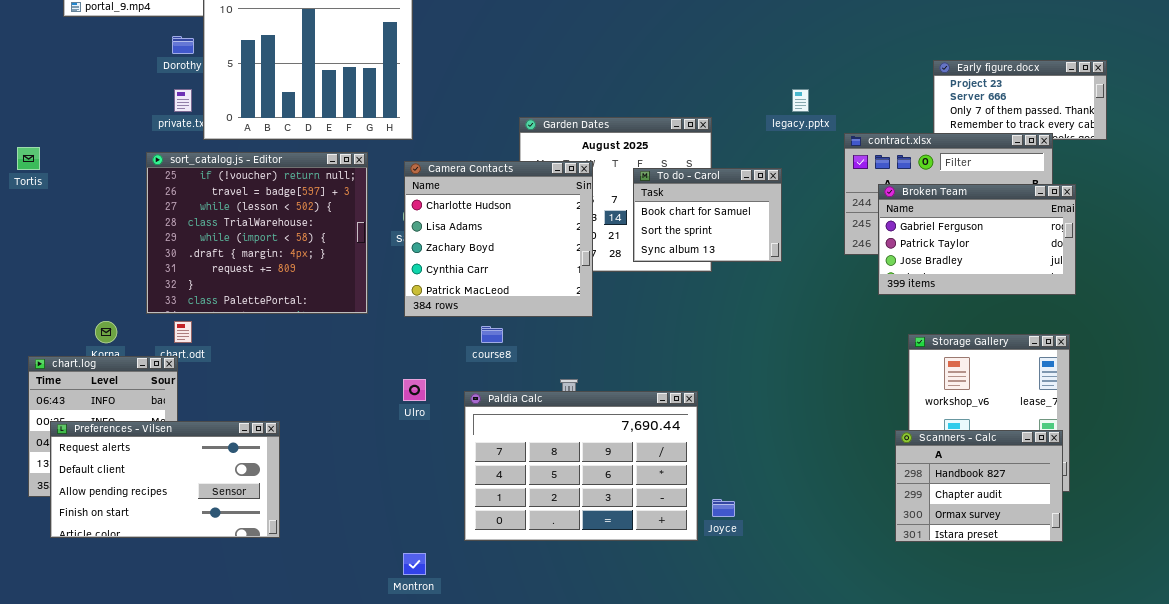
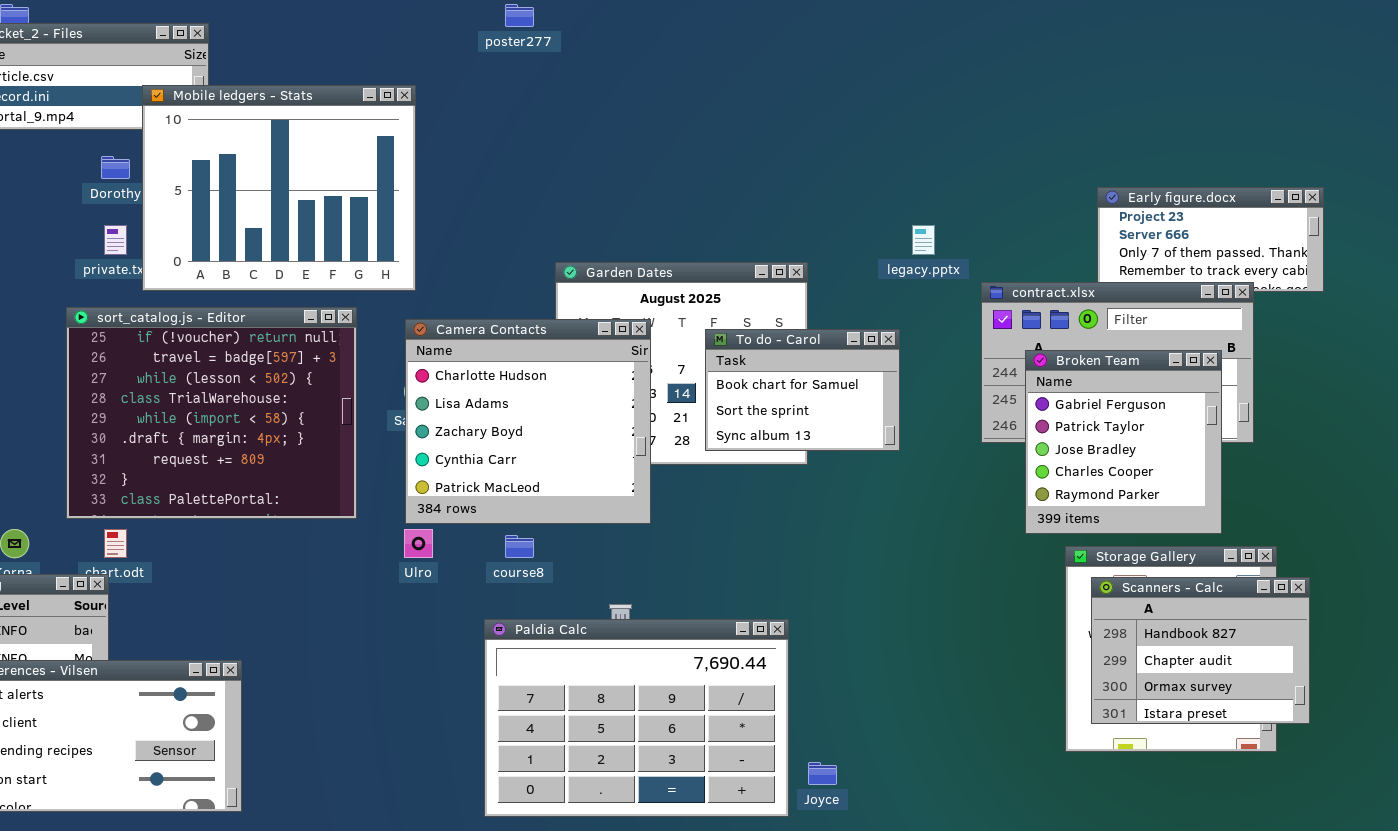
Broken Team: [878,184,1076,295] -> [1025,350,1222,534], resized
Ulro: [403,379,426,401] -> [404,529,433,558], moved
Scanners - Calc: [895,430,1063,542] -> [1091,577,1310,724], moved

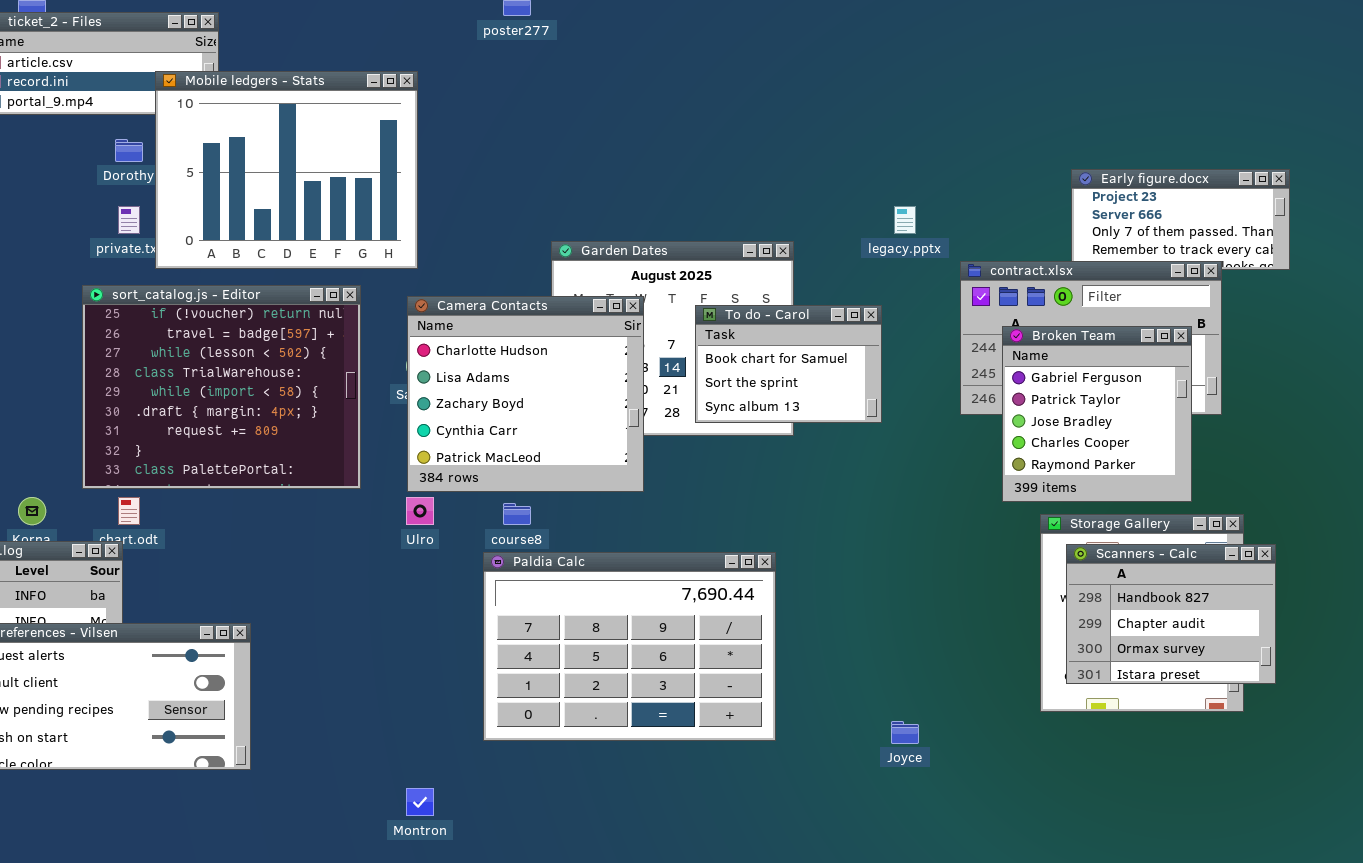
Paldia Calc: [484,619,789,817] -> [483,552,776,741], moved
Joyce: [808,762,837,785] -> [891,721,919,744], moved

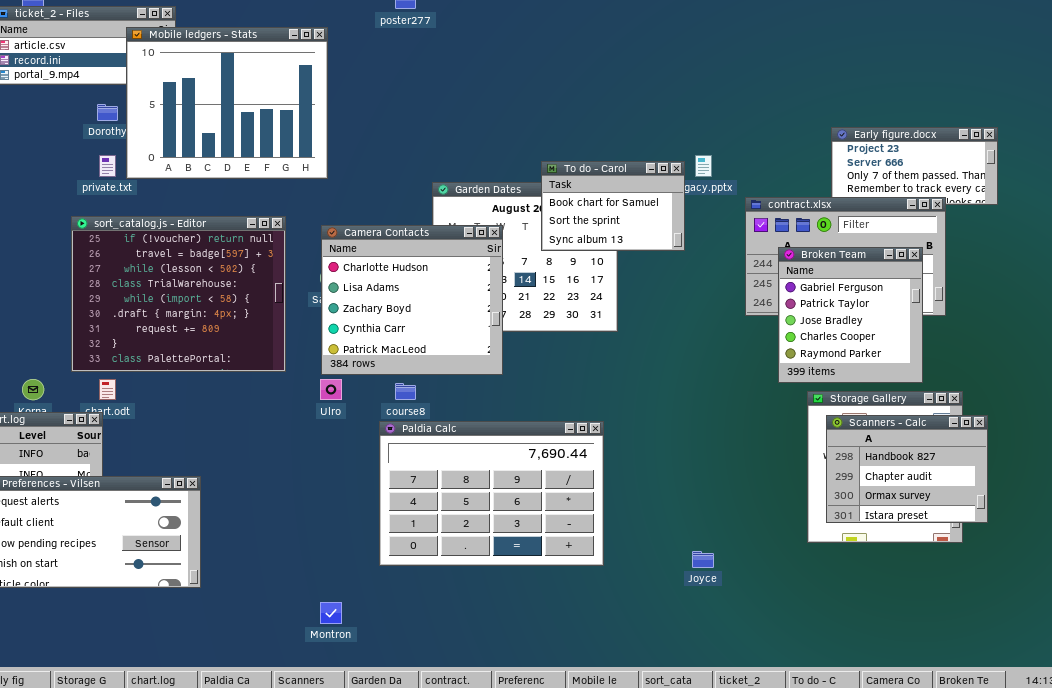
Mobile ledgers - Stats: [155,71,418,269] -> [126,27,328,179], moved
To do - Carol: [695,305,882,423] -> [541,161,685,251], moved

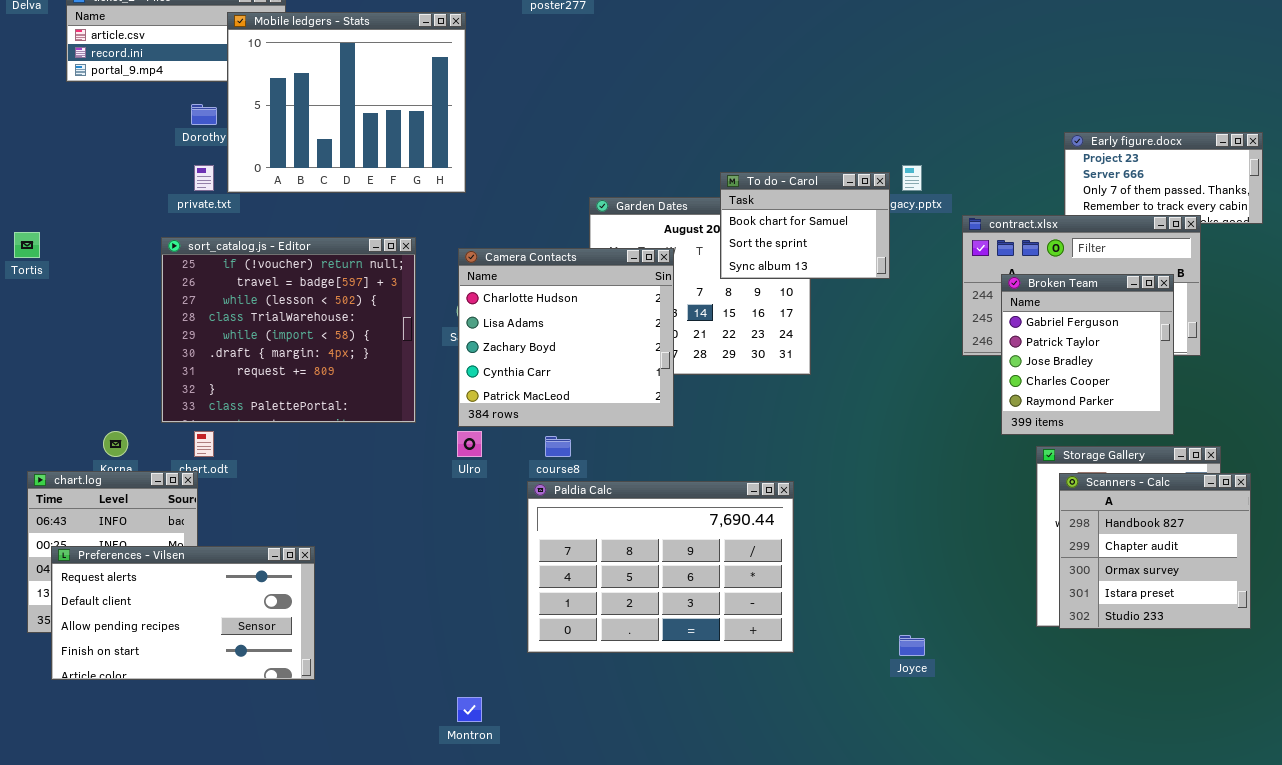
Scanners - Calc: [826,415,988,523] -> [1059,473,1251,629], resized

